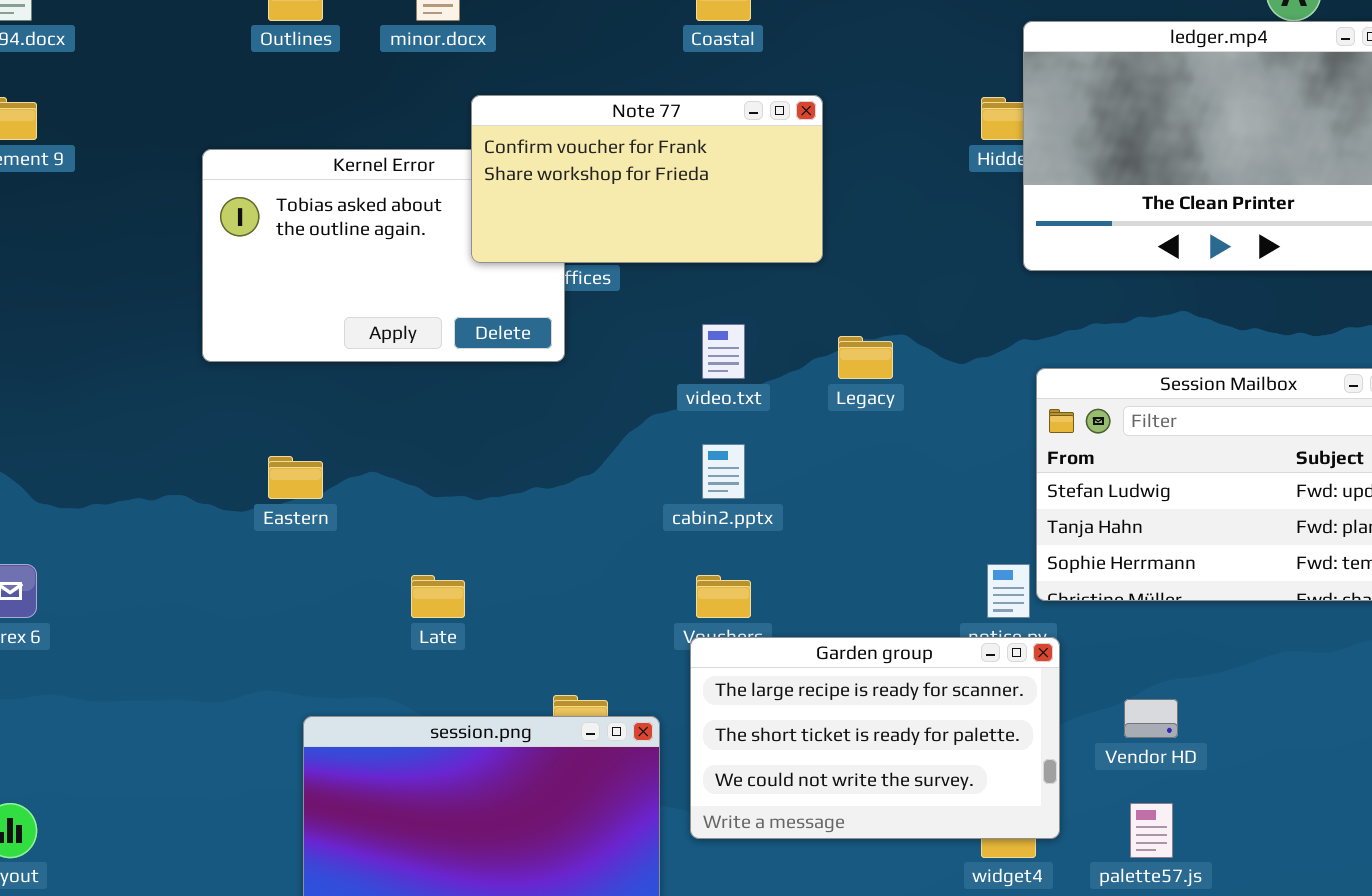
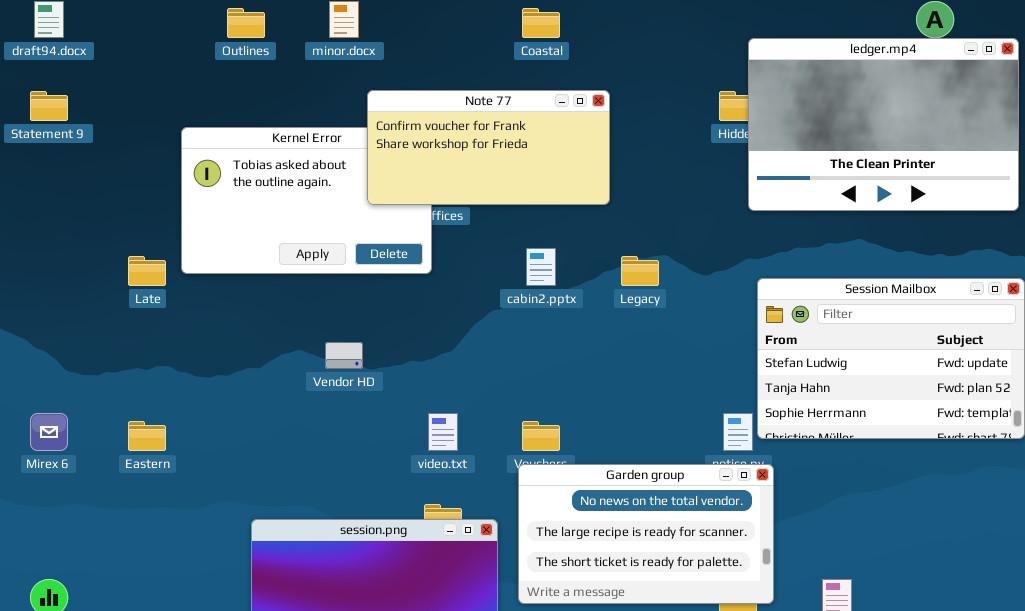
video.txt: [702,324,745,379] -> [428,413,458,451], moved
cabin2.pptx: [702,444,745,499] -> [526,248,556,286], moved
Eastern: [268,456,323,499] -> [128,421,166,451], moved
Late: [411,575,465,618] -> [128,256,166,286], moved
Garden group: [690,637,1060,839] -> [518,464,774,604], scrolled up 1 row
Vendor HD: [1124,699,1178,738] -> [325,342,363,369], moved

